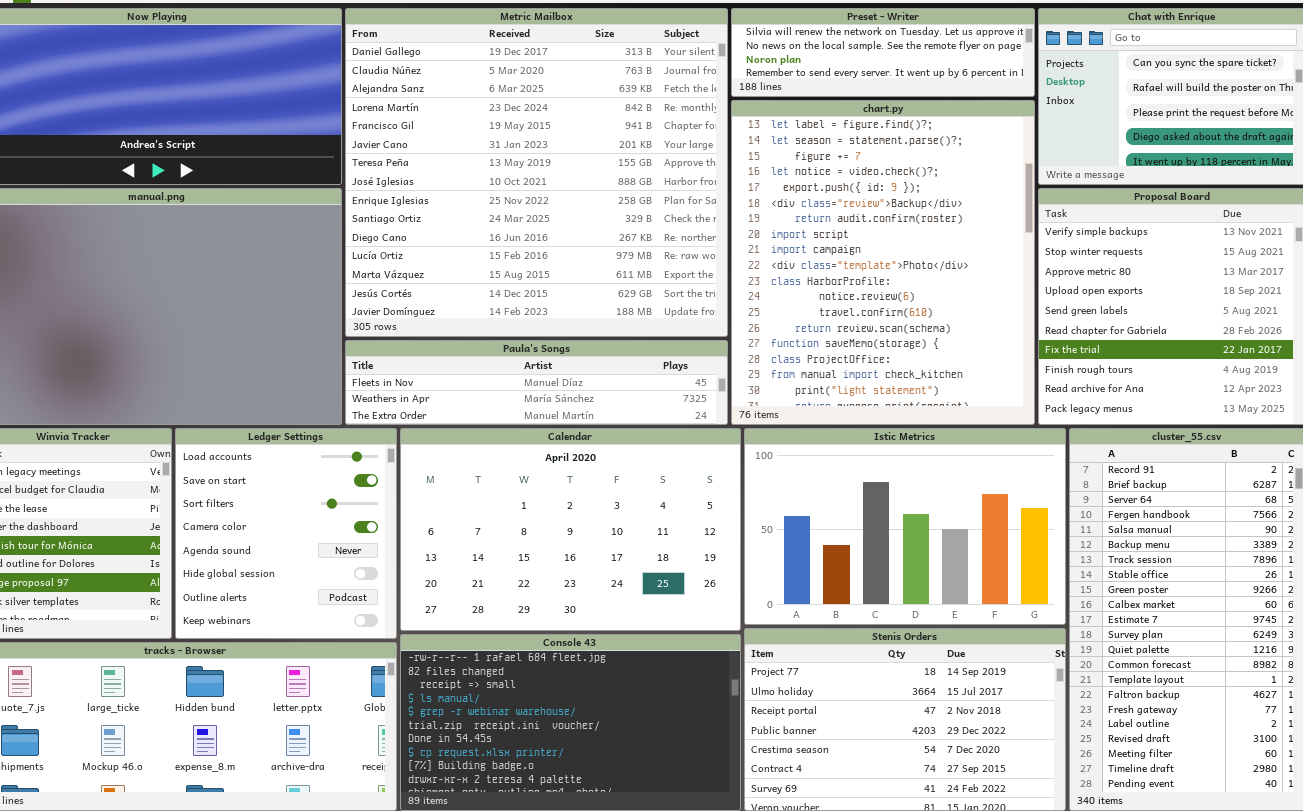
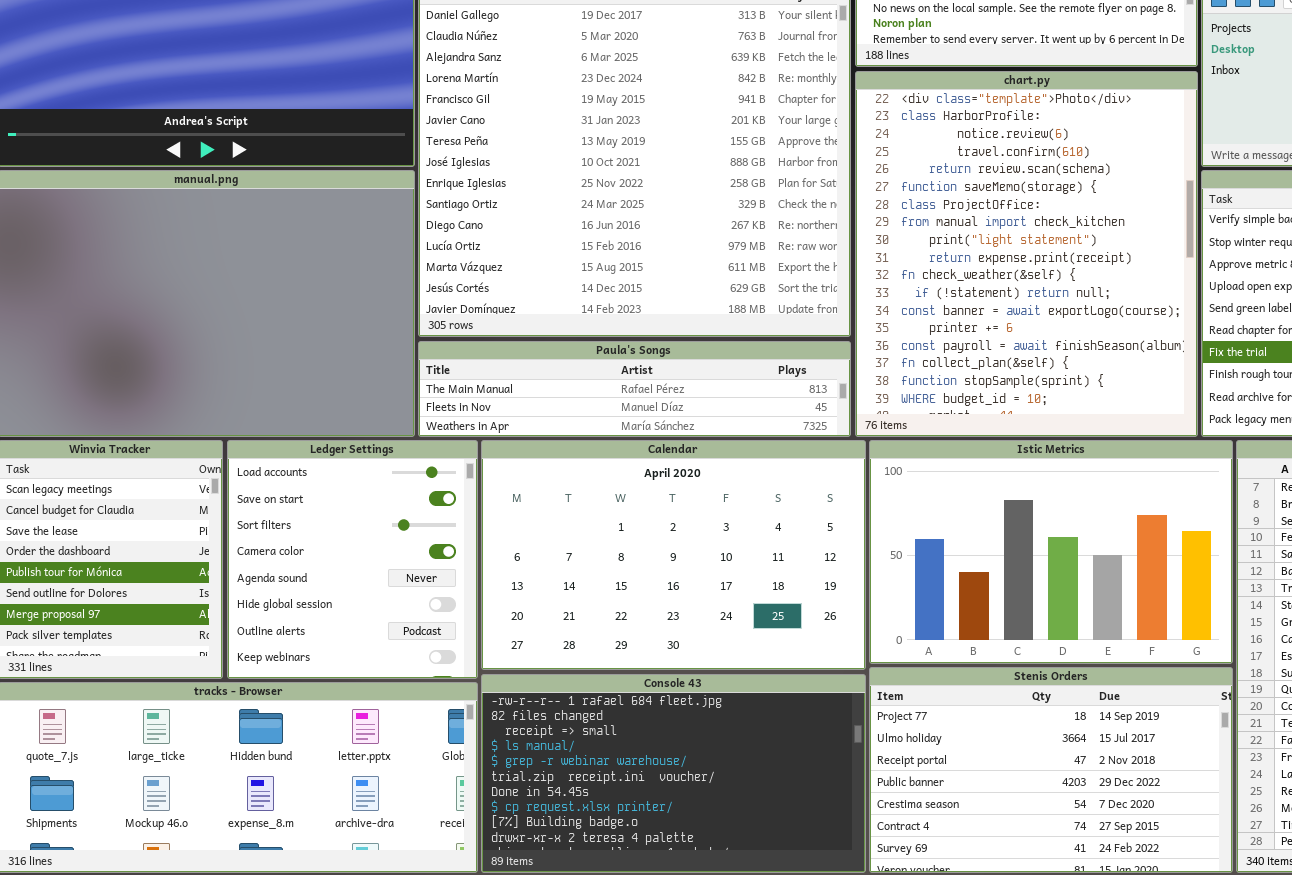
chart.py: [731,100,1035,425] -> [855,71,1198,437], scrolled down 9 rows
Paula's Songs: [345,340,728,425] -> [418,341,851,437], scrolled up 1 row

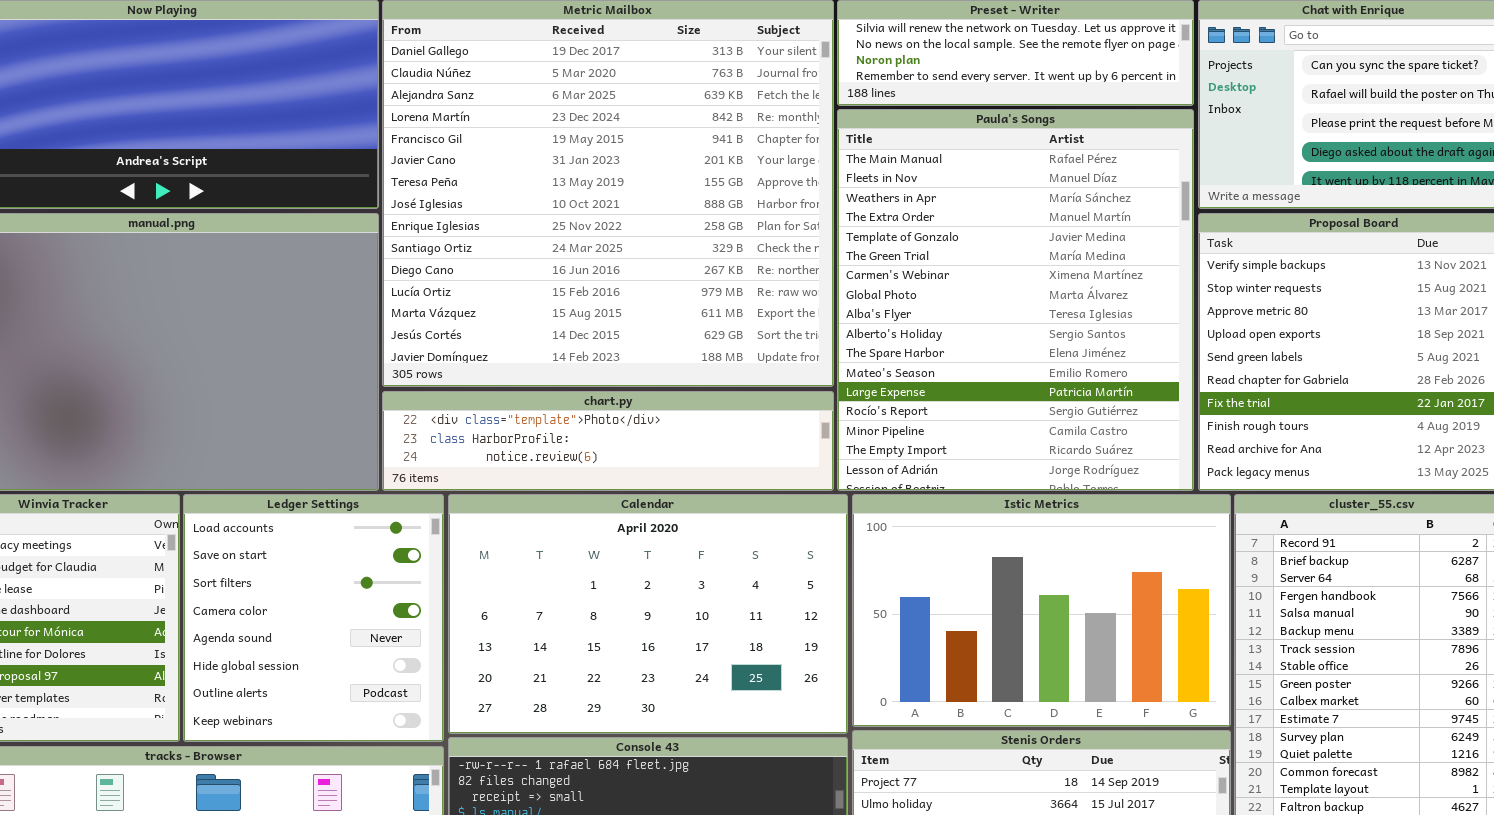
chart.py: [855,71,1198,437] -> [382,391,834,491], moved, resized
Paula's Songs: [418,341,851,437] -> [837,109,1194,491], moved, resized

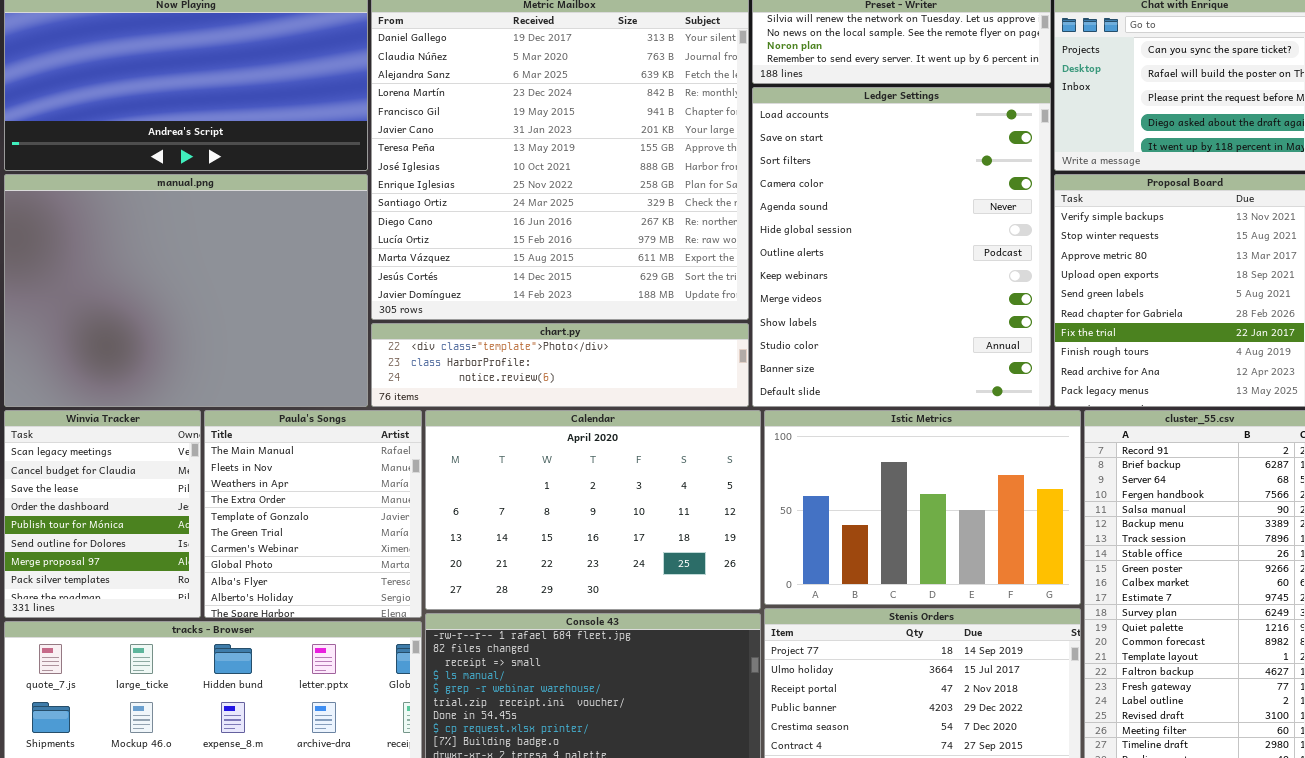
Paula's Songs: [837,109,1194,491] -> [204,410,422,618], moved, resized
Ledger Settings: [183,494,444,742] -> [752,87,1051,407], moved, resized

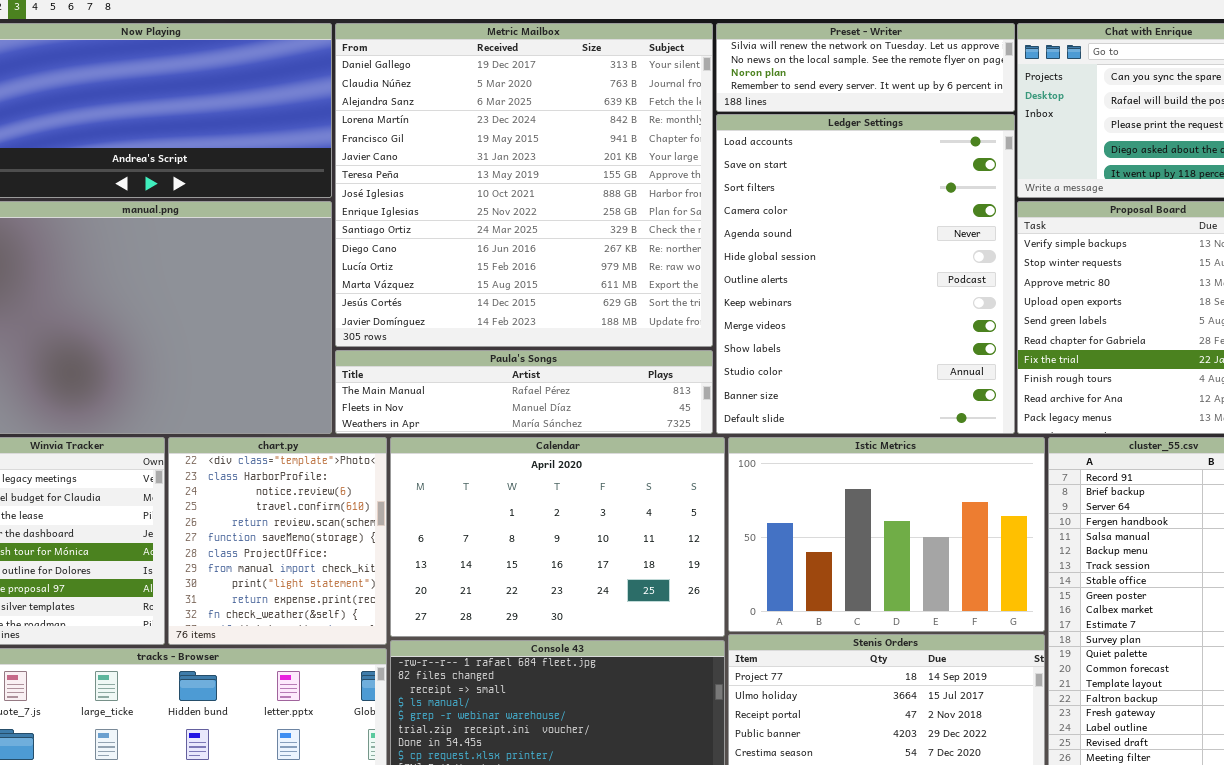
chart.py: [371,323,749,407] -> [168,437,387,645], moved, resized
Paula's Songs: [204,410,422,618] -> [335,350,713,434], moved, resized

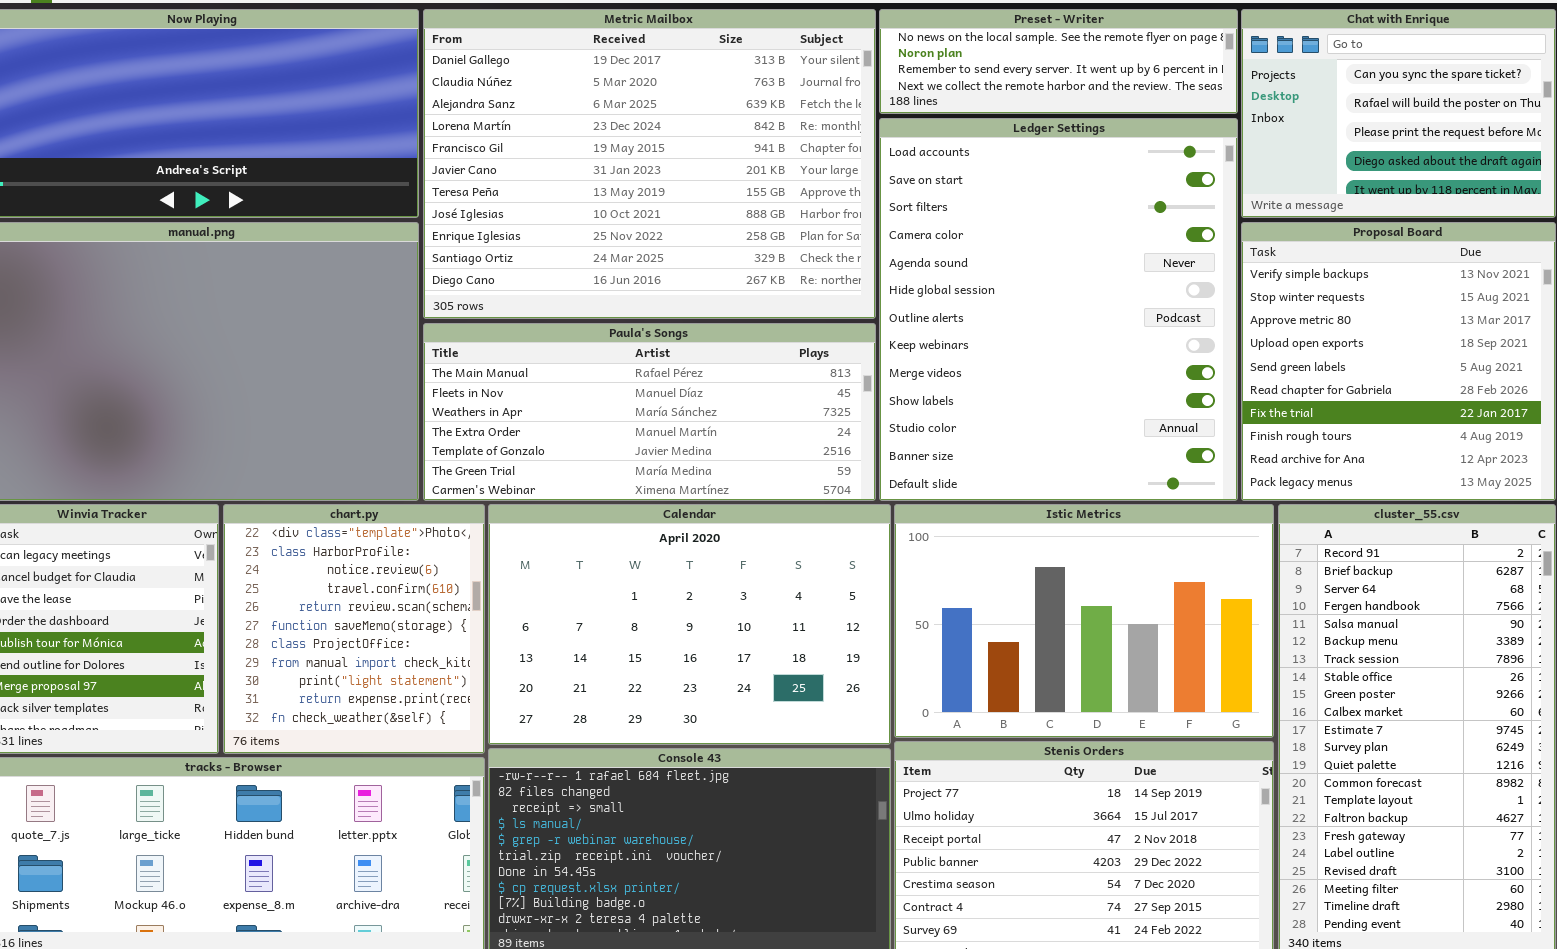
Metric Mailbox: [335,23,713,347] -> [423,9,876,319], resized
Preset - Writer: [716,23,1015,112] -> [879,9,1238,114], scrolled down 1 row
Paula's Songs: [335,350,713,434] -> [423,323,876,501], resized

